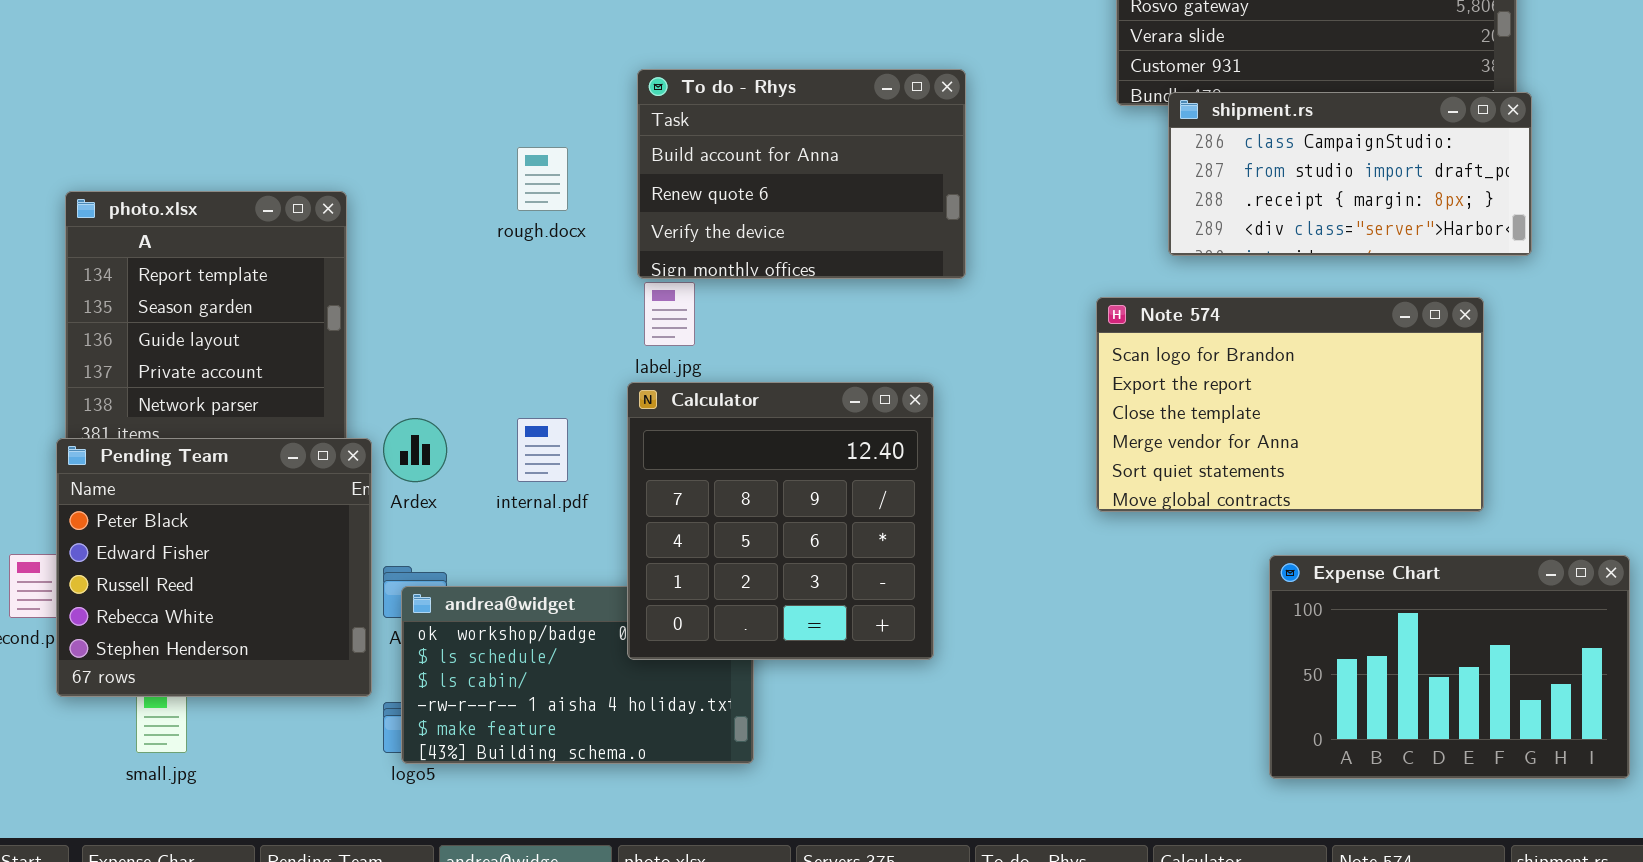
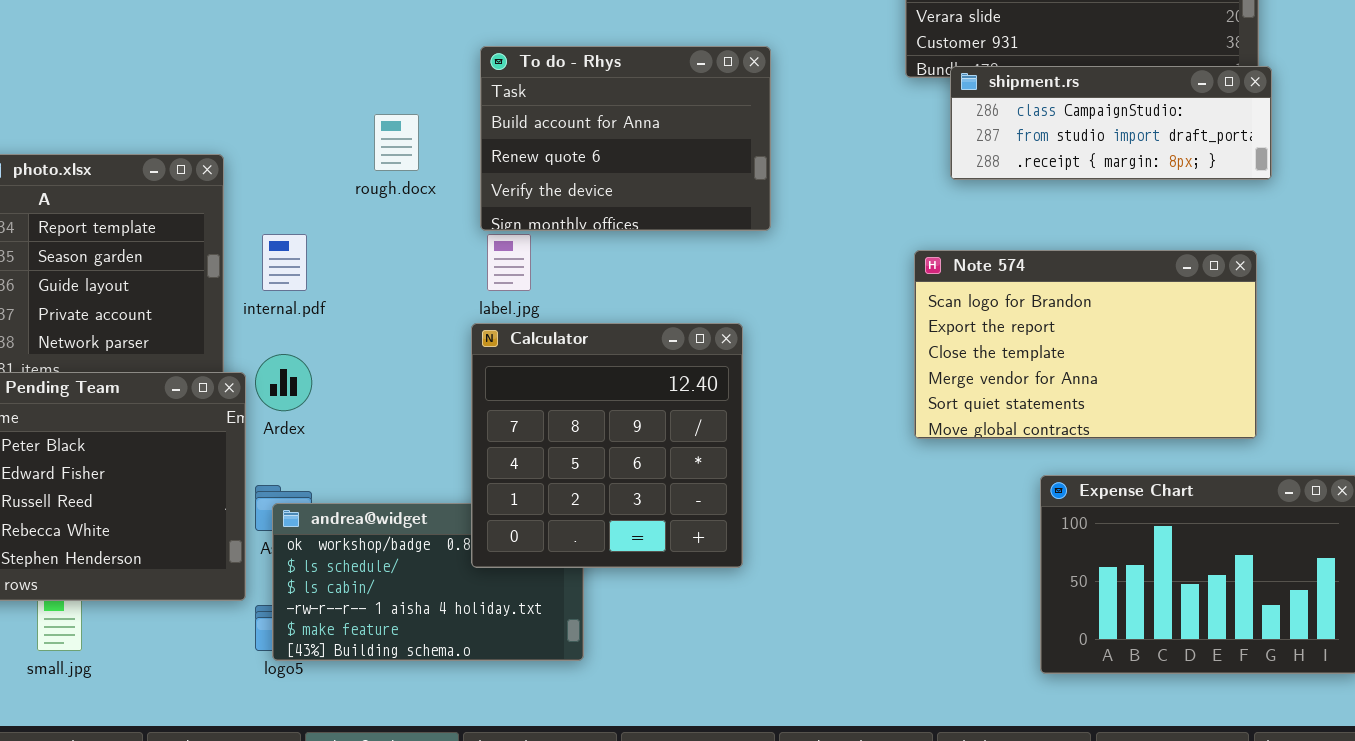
shipment.rs: [1168,92,1532,256] -> [950,66,1272,180], resized
Note 574: [1096,297,1484,512] -> [914,250,1257,439], moved
internal.pdf: [517,418,568,482] -> [262,234,307,291], moved

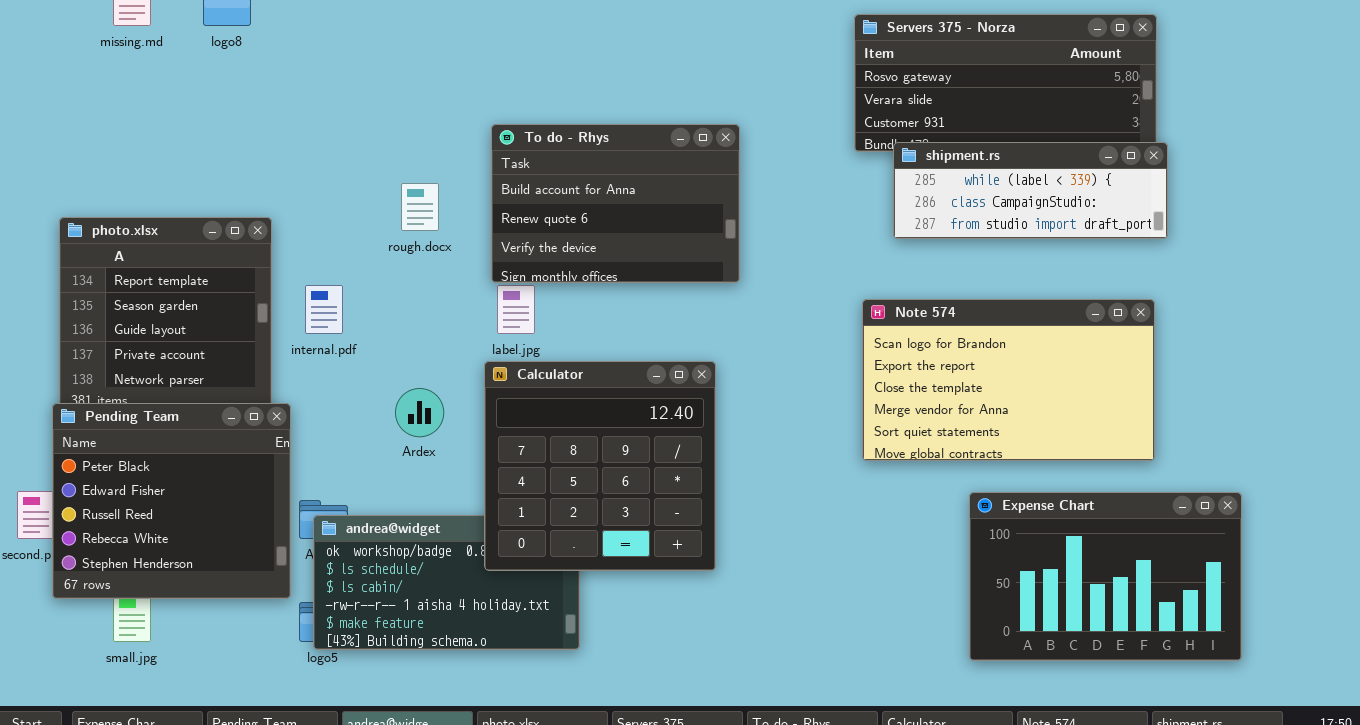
shipment.rs: [950,66,1272,180] -> [893,142,1168,239], scrolled up 1 row
Ardex: [255,354,312,411] -> [395,388,444,437], moved

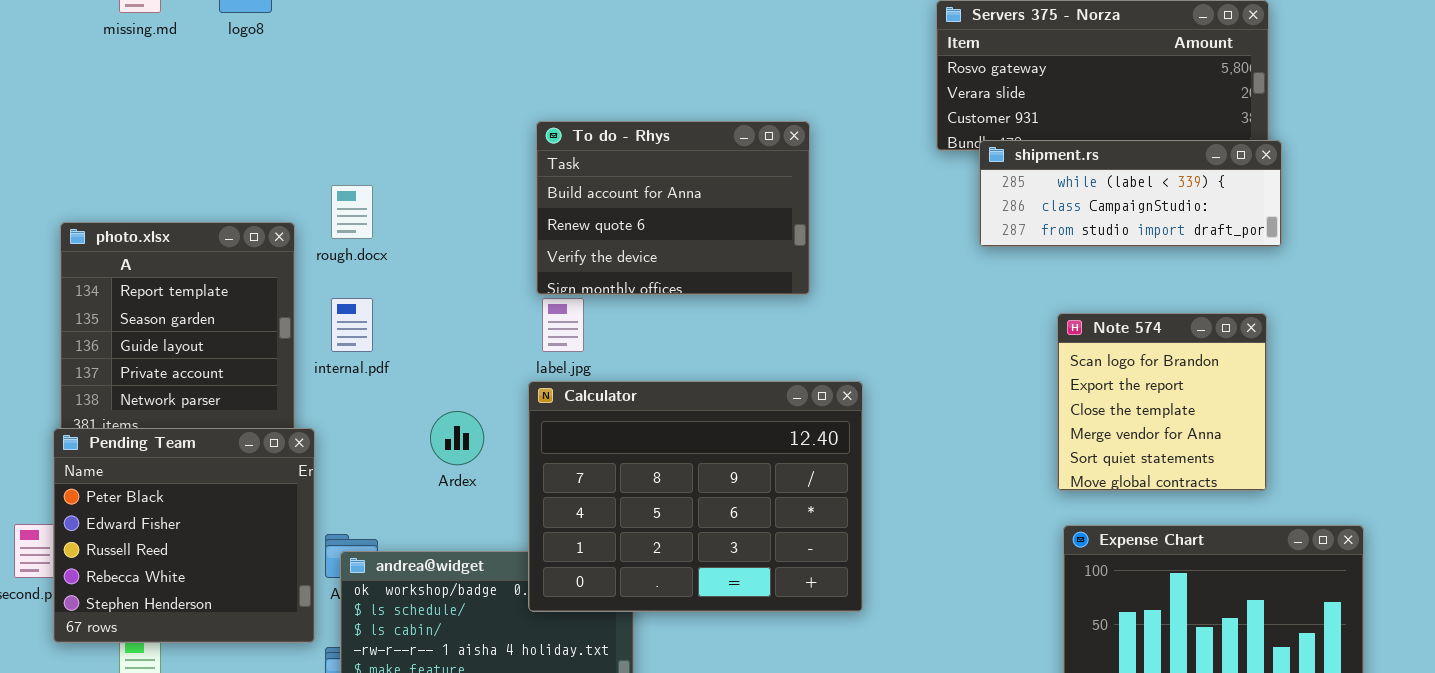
rough.docx: [401,183,439,231] -> [331,185,373,239], moved
Note 574: [862,299,1155,461] -> [1057,313,1267,491], resized
Calculator: [484,361,716,571] -> [528,381,863,612], resized

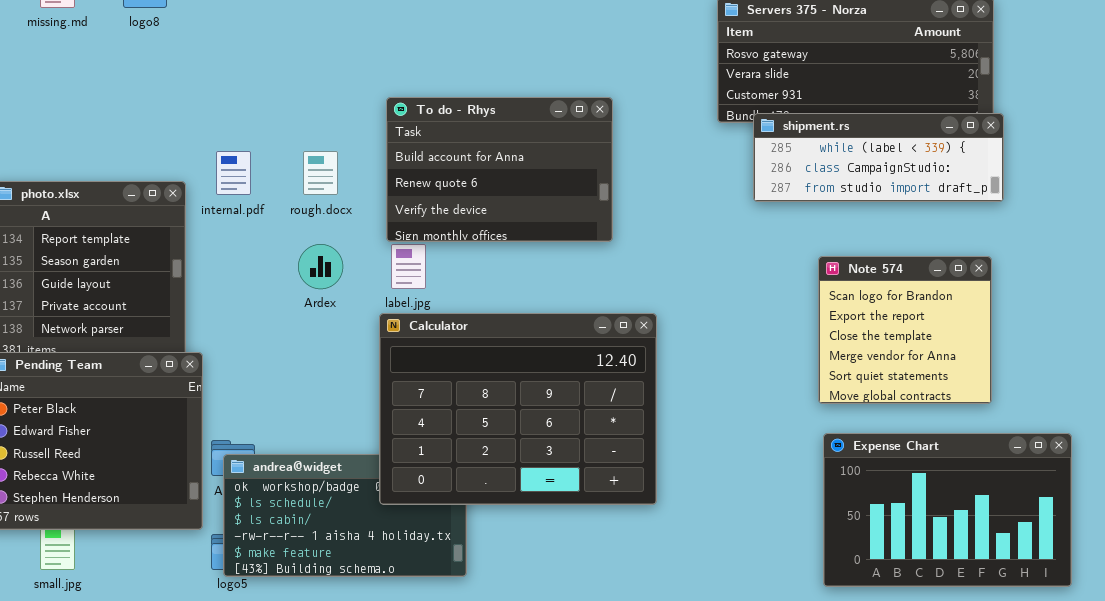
rough.docx: [331,185,373,239] -> [303,151,338,195], moved
internal.pdf: [331,298,373,352] -> [216,151,251,195], moved
Ardex: [430,411,484,465] -> [298,244,343,289], moved

